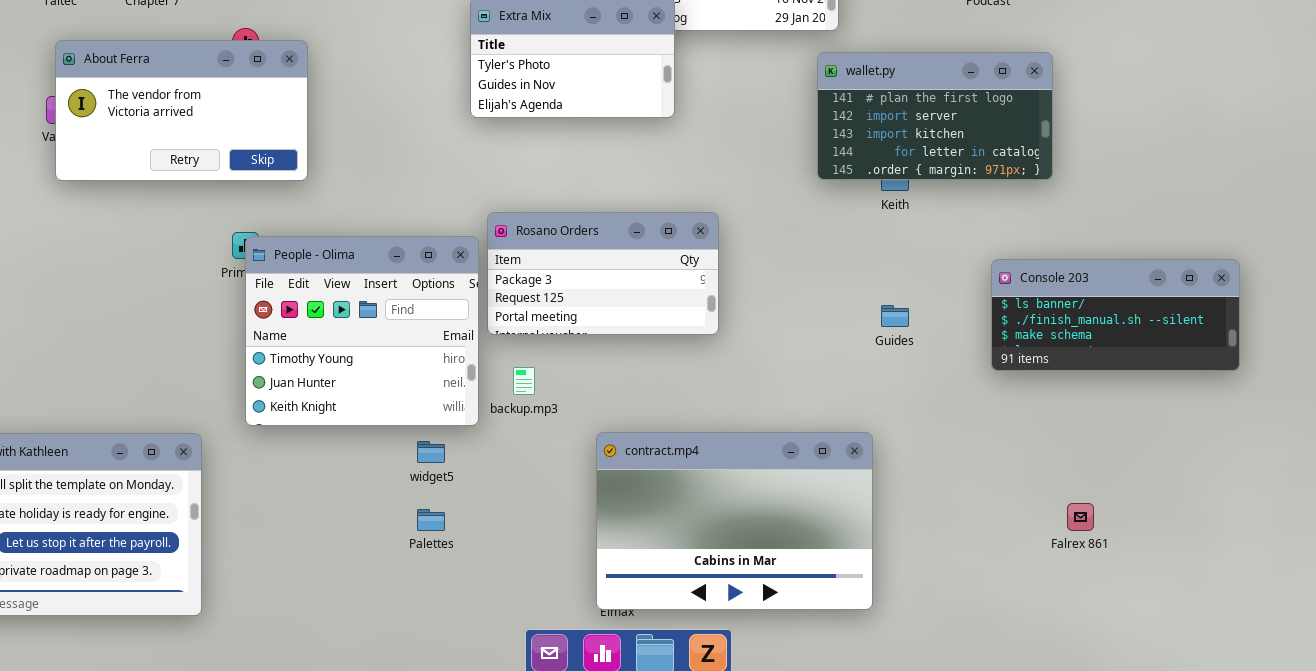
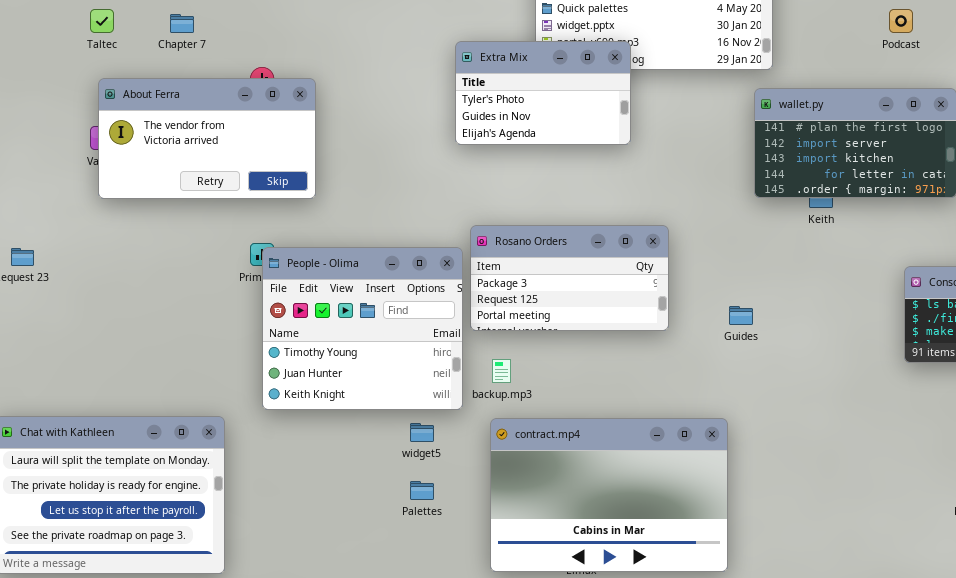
Guides: [881,305,909,327] -> [729,306,753,325], moved
contract.mp4: [596,432,873,610] -> [490,418,728,572], moved

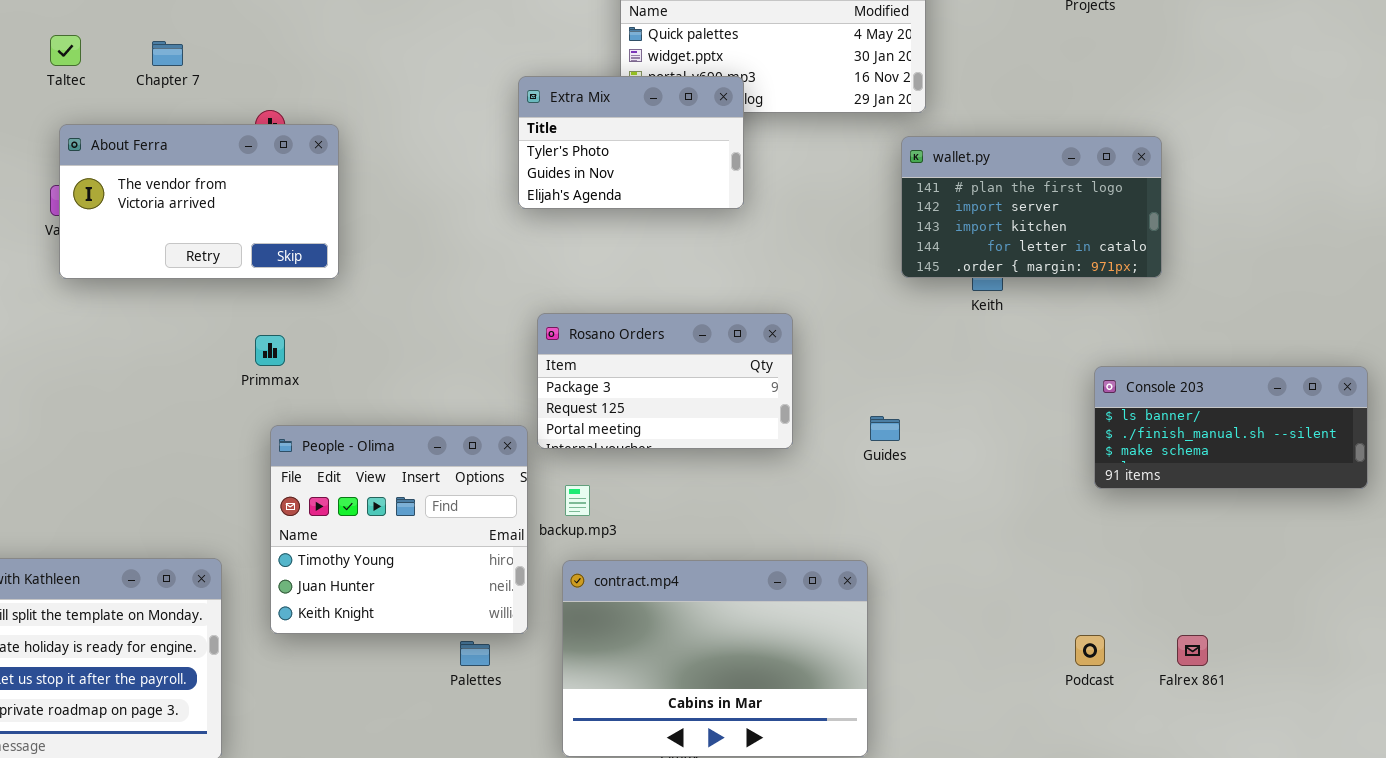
Podcast: [889,9,913,33] -> [1075,635,1105,666], moved
People - Olima: [262,247,463,410] -> [270,425,528,634], moved

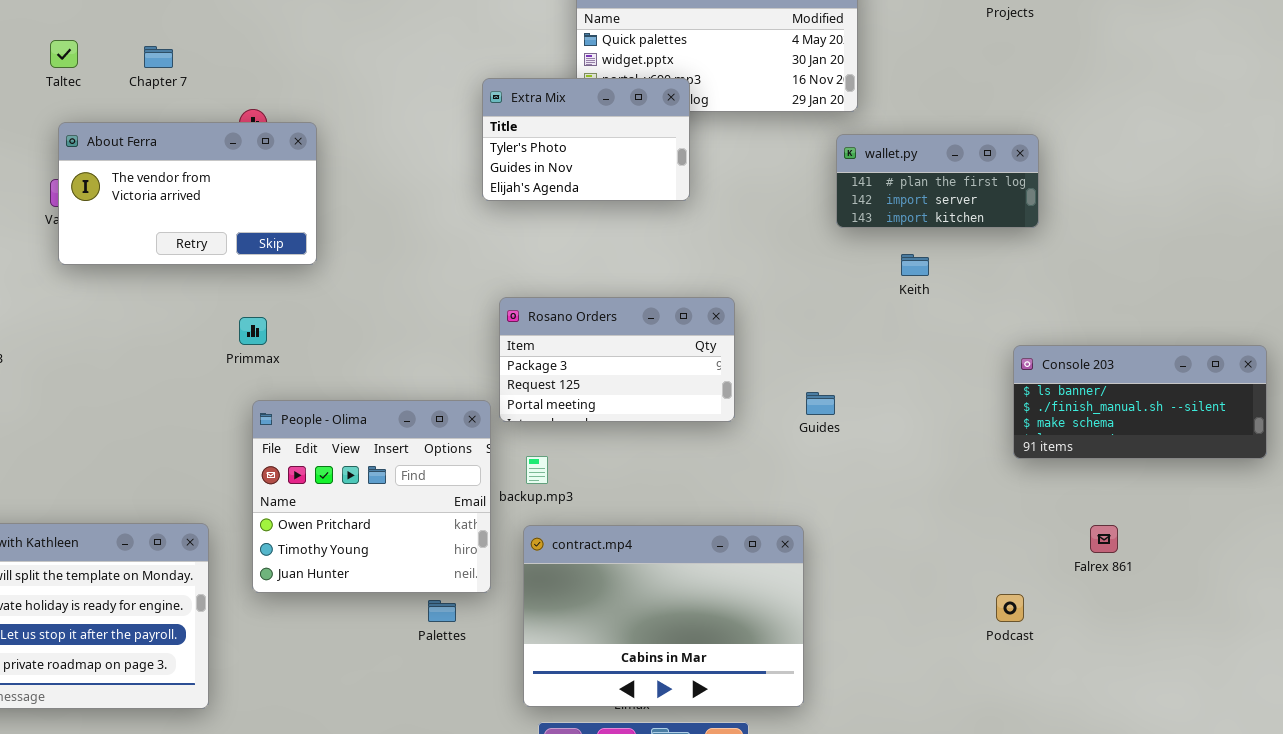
wallet.py: [901,136,1162,278] -> [836,134,1039,228], resized
People - Olima: [270,425,528,634] -> [252,400,491,593], scrolled up 1 row
Falrex 861: [1177,635,1208,666] -> [1090,525,1118,553], moved

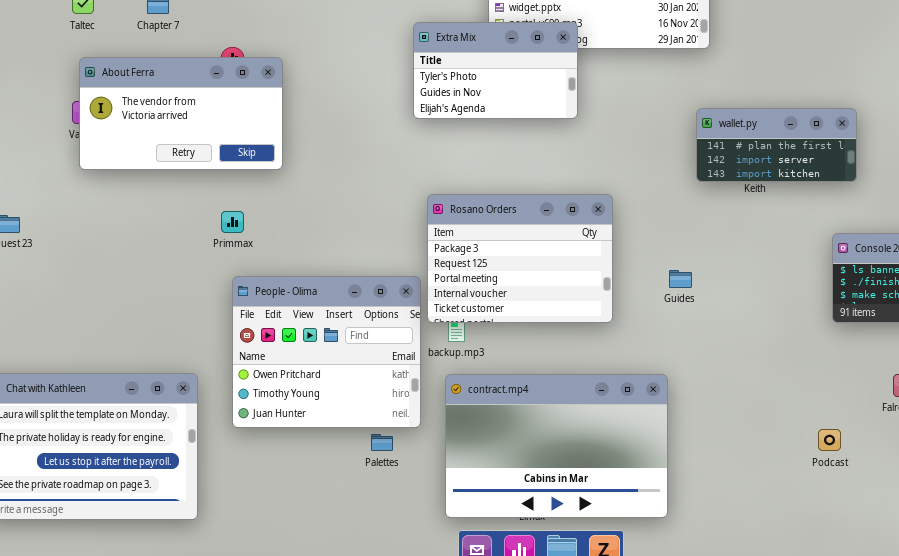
wallet.py: [836,134,1039,228] -> [696,108,857,182], moved
Rosano Orders: [499,297,735,422] -> [427,194,613,323], resized

